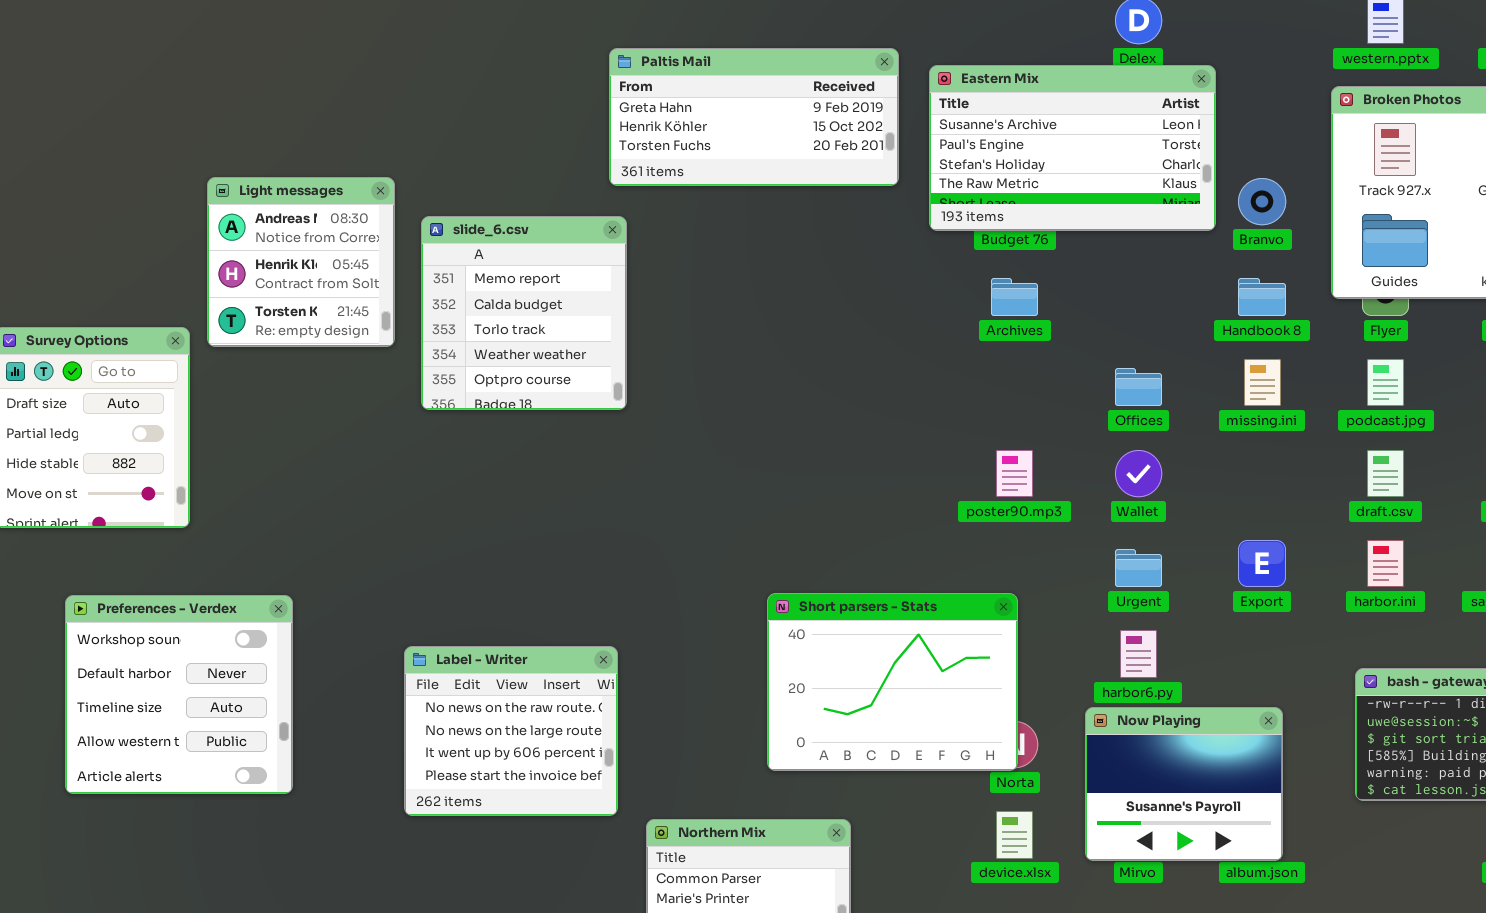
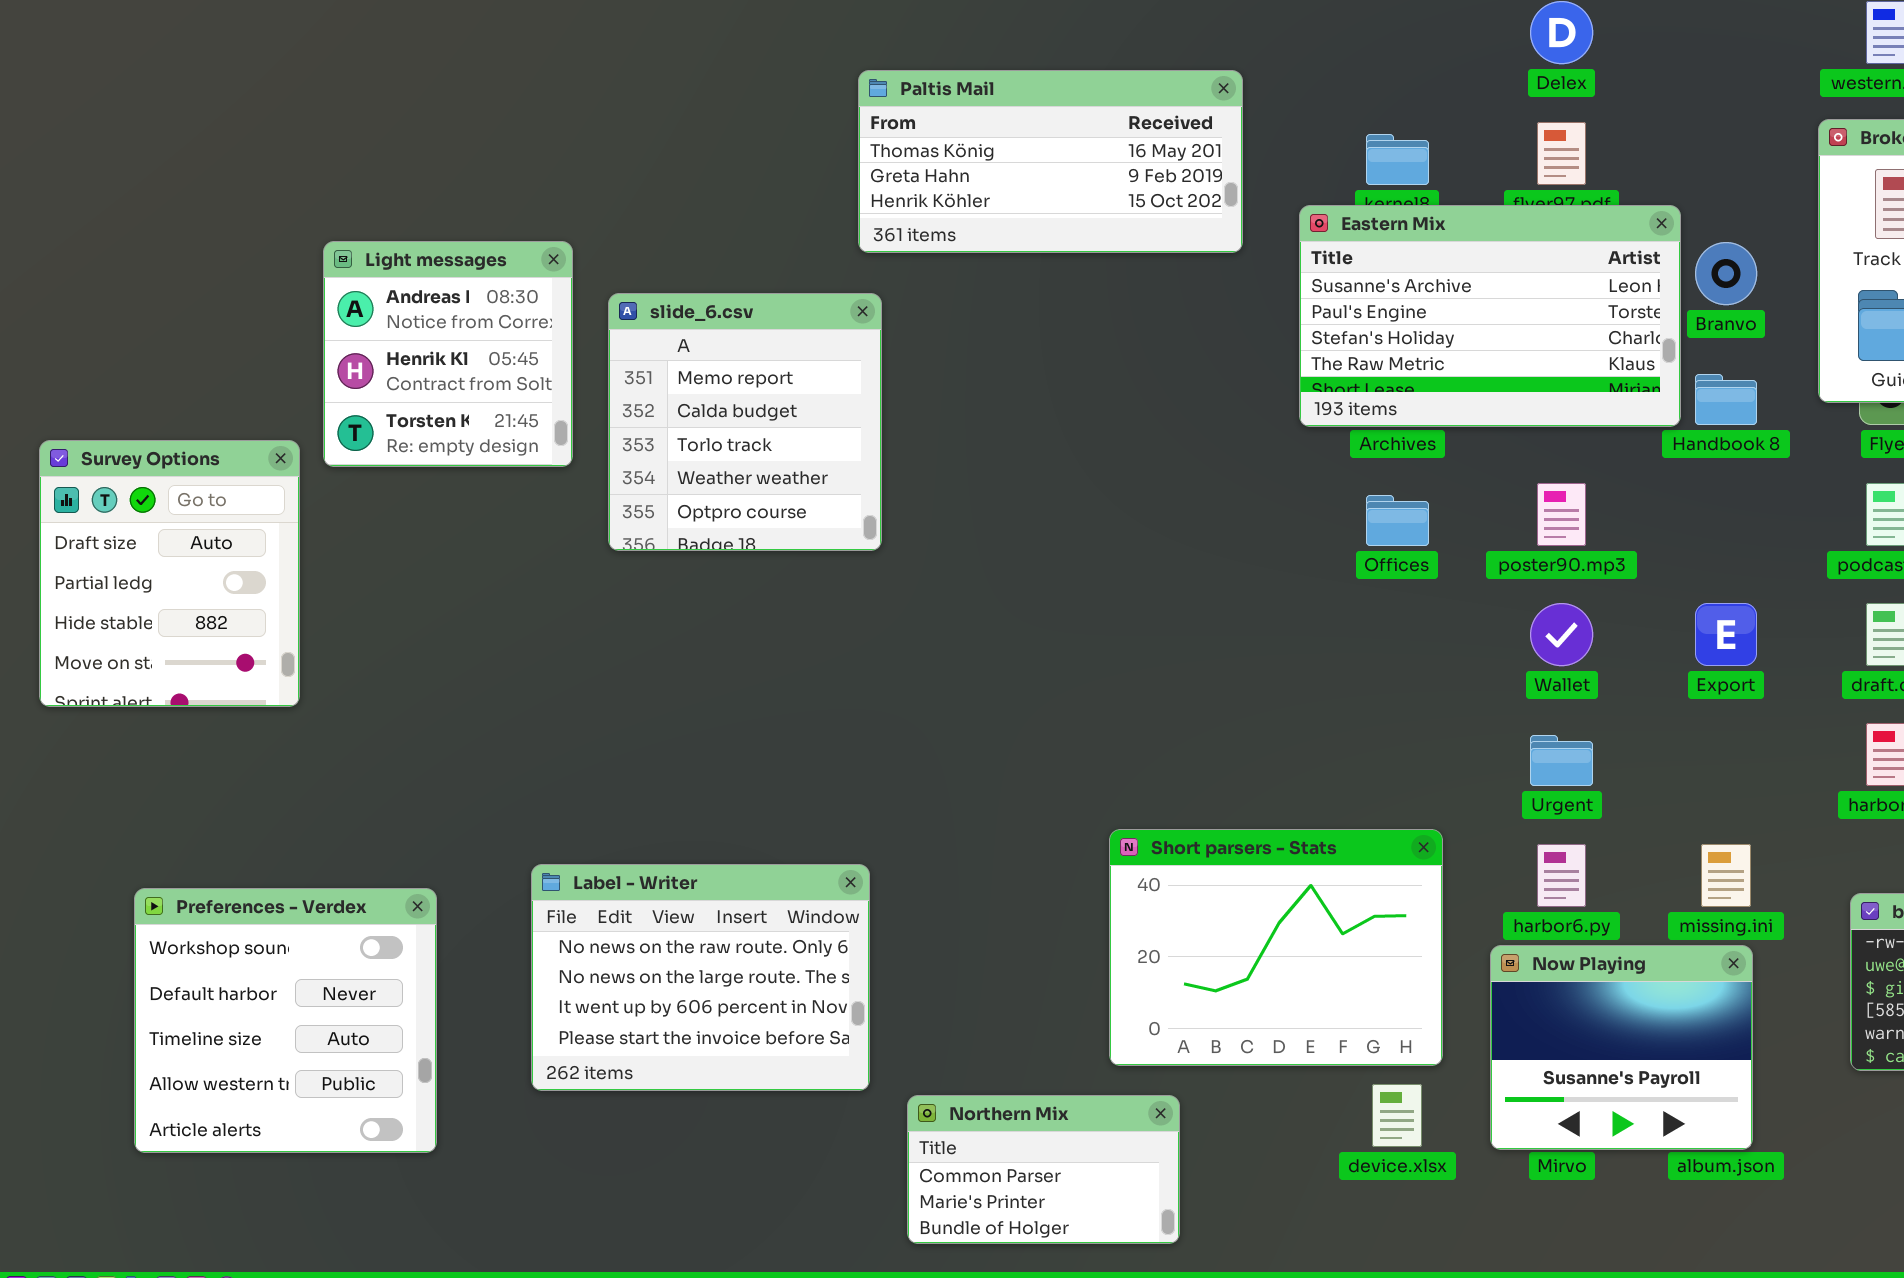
Paltis Mail: [609,48,899,186] -> [858,70,1243,253], scrolled up 1 row
Eastern Mix: [929,65,1216,231] -> [1299,205,1681,427], moved
missing.ini: [1244,359,1281,406] -> [1701,844,1751,907], moved
Offices: [1115,368,1162,406] -> [1366,495,1429,546], moved
poster90.mp3: [996,450,1033,497] -> [1537,483,1586,546], moved
Export: [1238,540,1286,587] -> [1695,603,1757,666], moved
Short parsers - Stats: [767,593,1018,771] -> [1109,829,1443,1066], moved
Preferences - Verdex: [65,595,293,794] -> [134,888,437,1153], moved
Label - Writer: [404,646,618,816] -> [531,864,870,1091], resized

